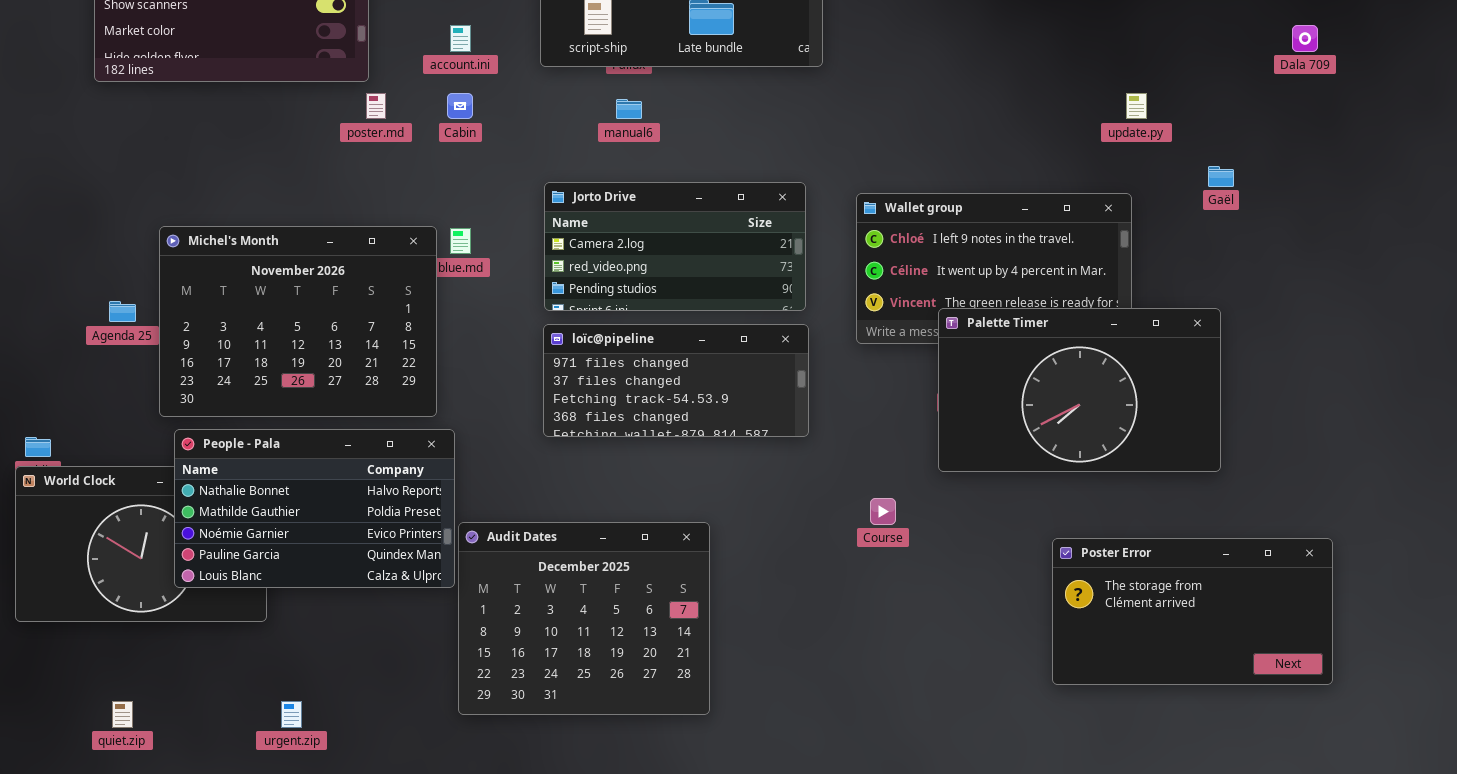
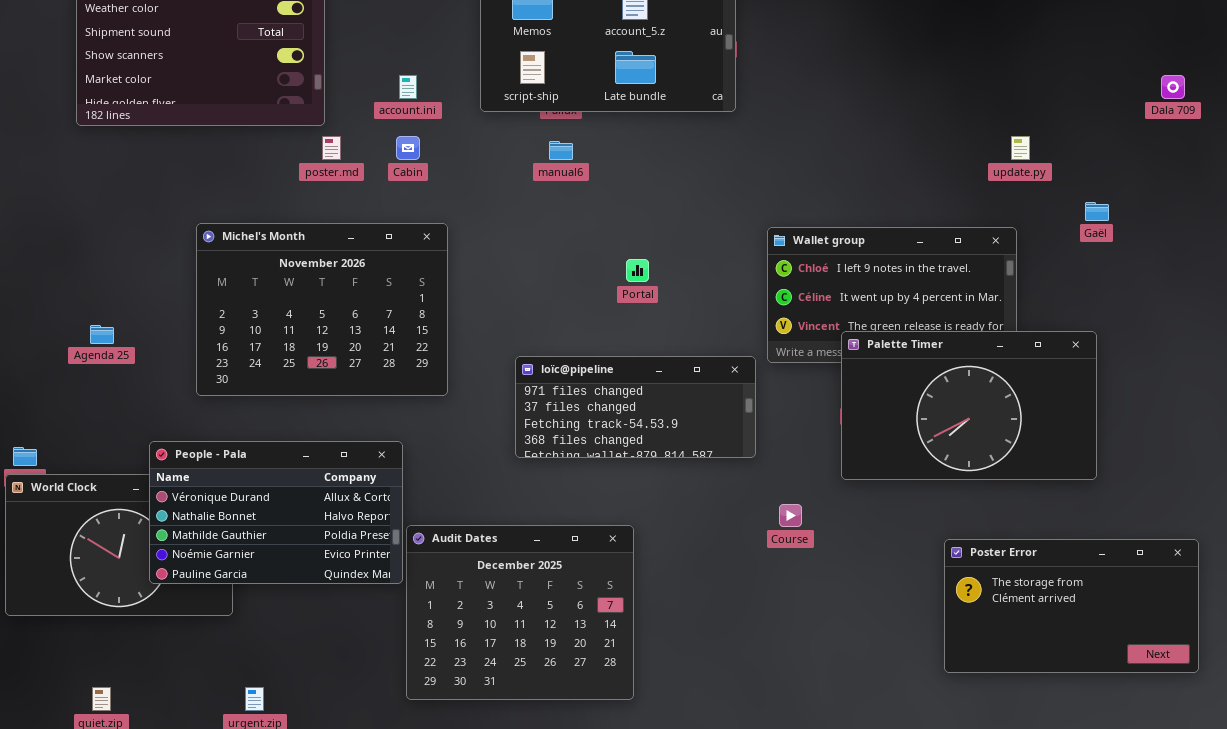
Jorto Drive: [544,182,806,311] -> none, closed
Michel's Month: [159,226,437,417] -> [196,223,448,396], moved
loïc@pipeline: [543,324,809,437] -> [515,356,756,458], moved
People - Pala: [174,429,455,588] -> [149,441,403,584], scrolled up 1 row

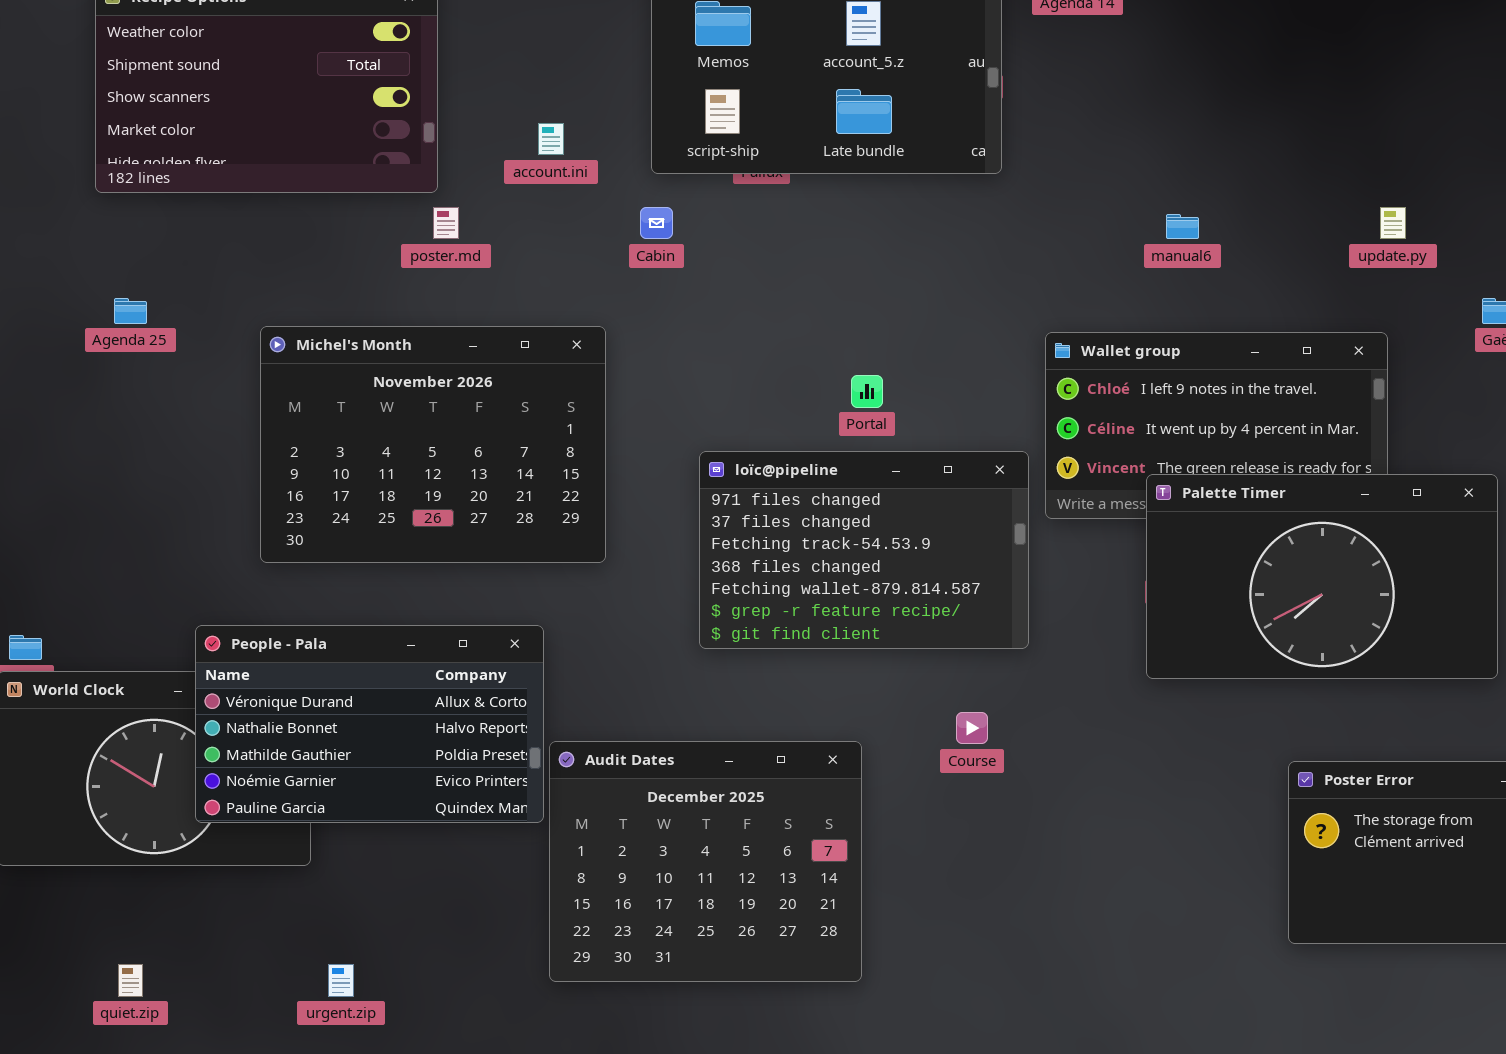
Cabin: [396,136,420,160] -> [640,207,673,239], moved
manual6: [549,141,573,160] -> [1166,214,1199,239], moved
Agenda 25: [90,325,114,344] -> [114,298,147,324], moved
loïc@pipeline: [515,356,756,458] -> [699,451,1029,649], resized
Course: [779,504,802,527] -> [956,712,988,744], moved

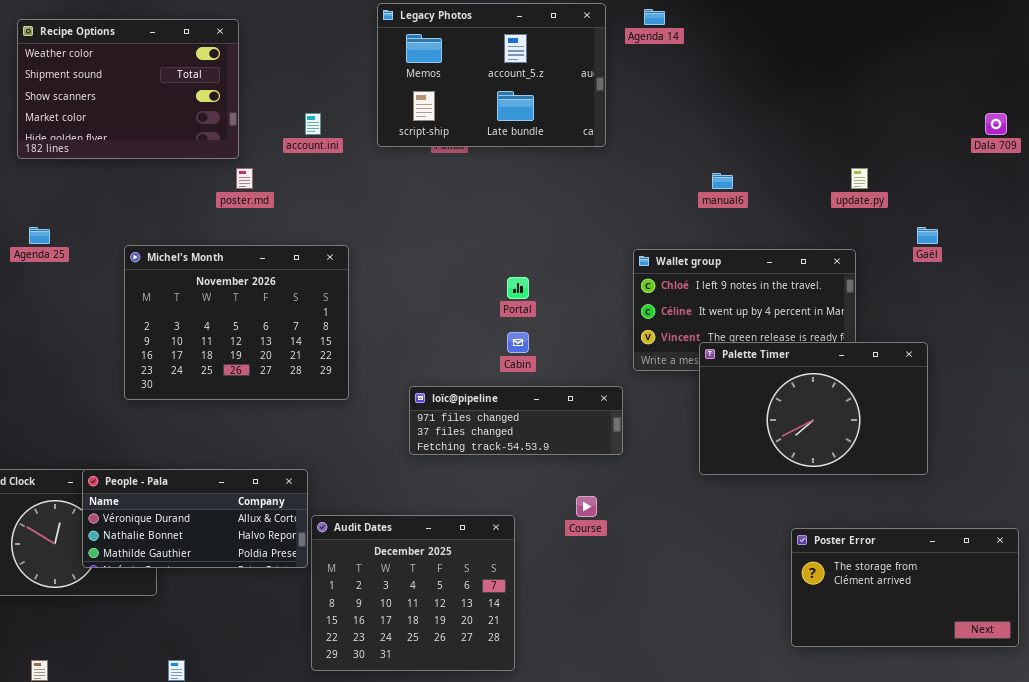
Cabin: [640,207,673,239] -> [507,332,529,353], moved
loïc@pipeline: [699,451,1029,649] -> [409,386,623,455], resized
People - Pala: [195,625,544,823] -> [82,469,308,568], resized

